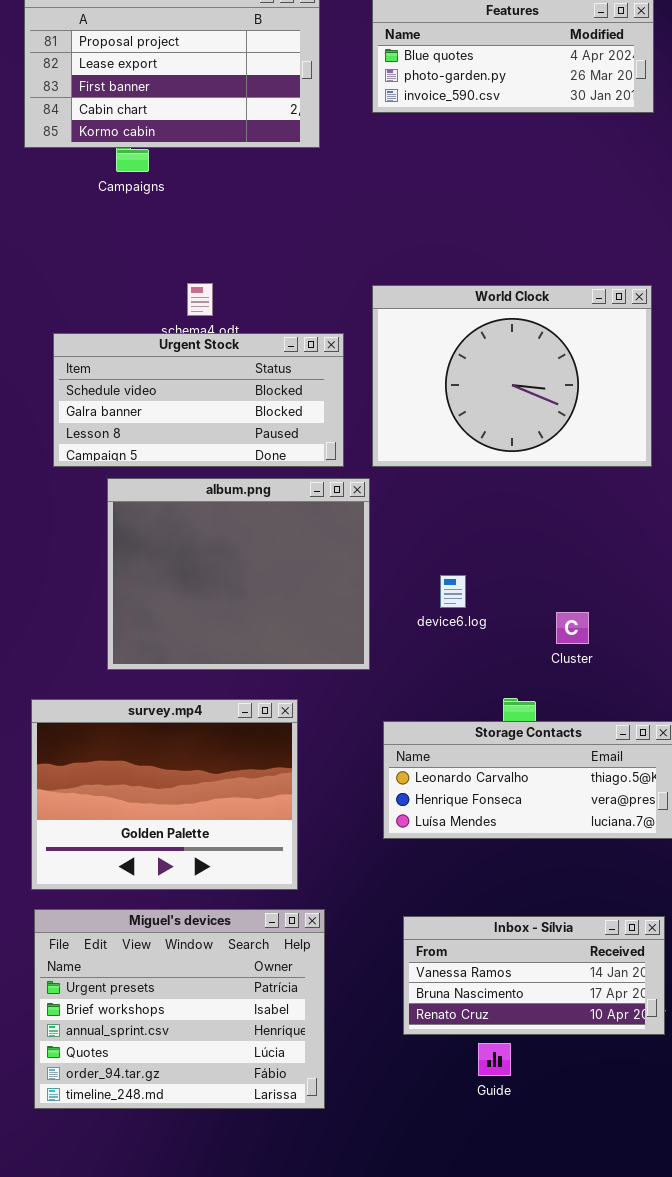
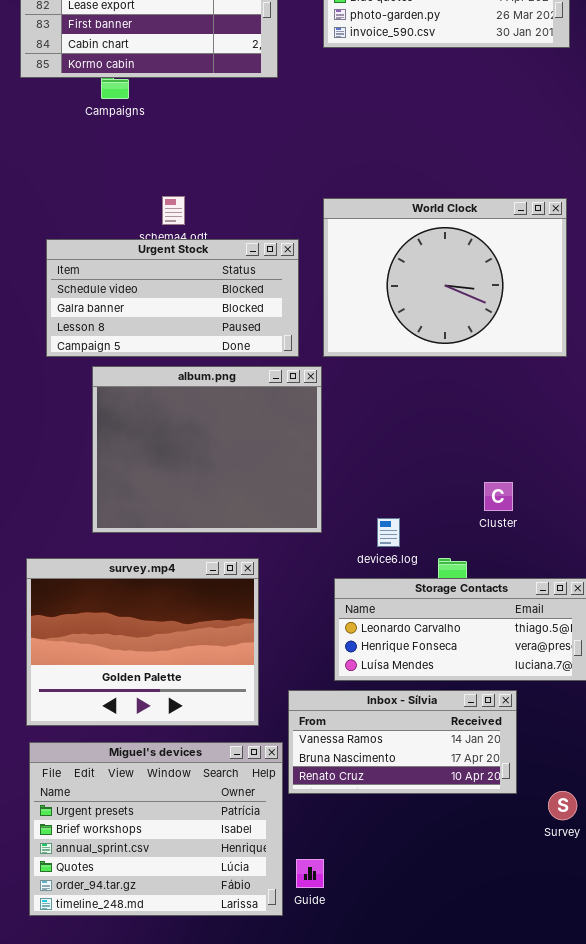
device6.log: [440,575,466,608] -> [377,518,400,547], moved
Inbox - Sílvia: [403,916,665,1035] -> [288,690,517,794], moved
Guide: [478,1043,511,1076] -> [296,859,324,888], moved

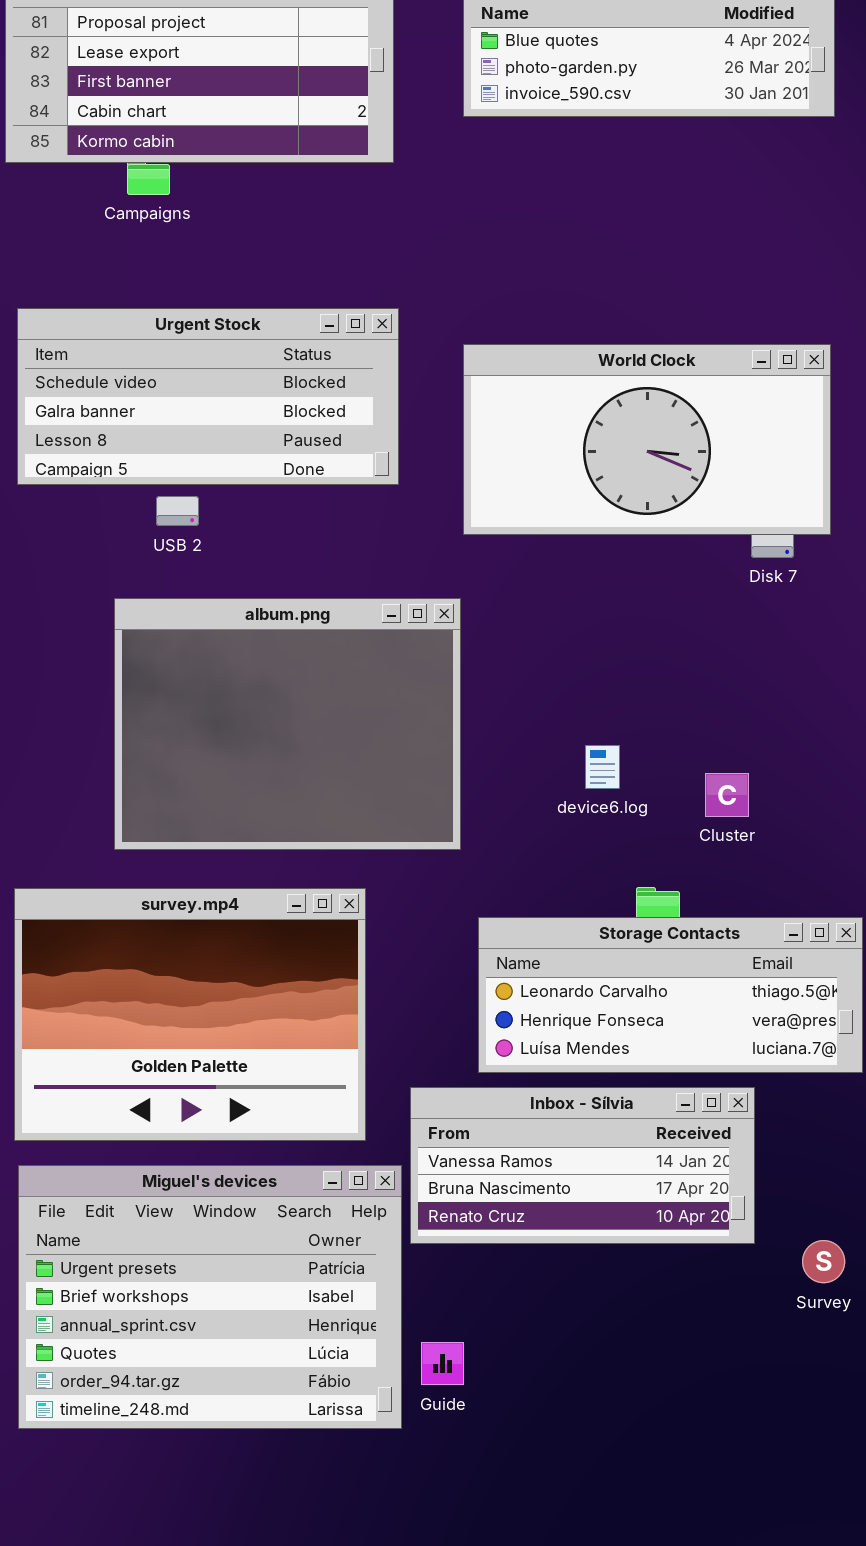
World Clock: [323,198,567,357] -> [463,344,831,535], resized
Urgent Stock: [46,239,299,357] -> [17,308,399,485], moved
device6.log: [377,518,400,547] -> [585,745,620,789], moved

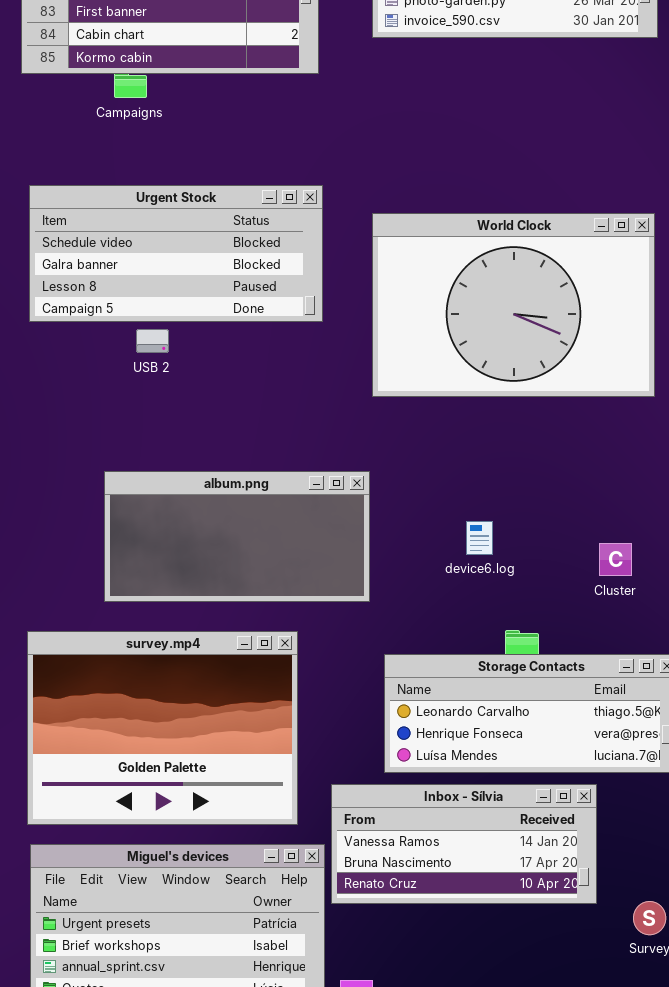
World Clock: [463,344,831,535] -> [372,213,655,397], resized
album.png: [114,598,461,850] -> [104,471,370,602], resized
Cluster: [705,773,749,817] -> [599,543,632,576], moved

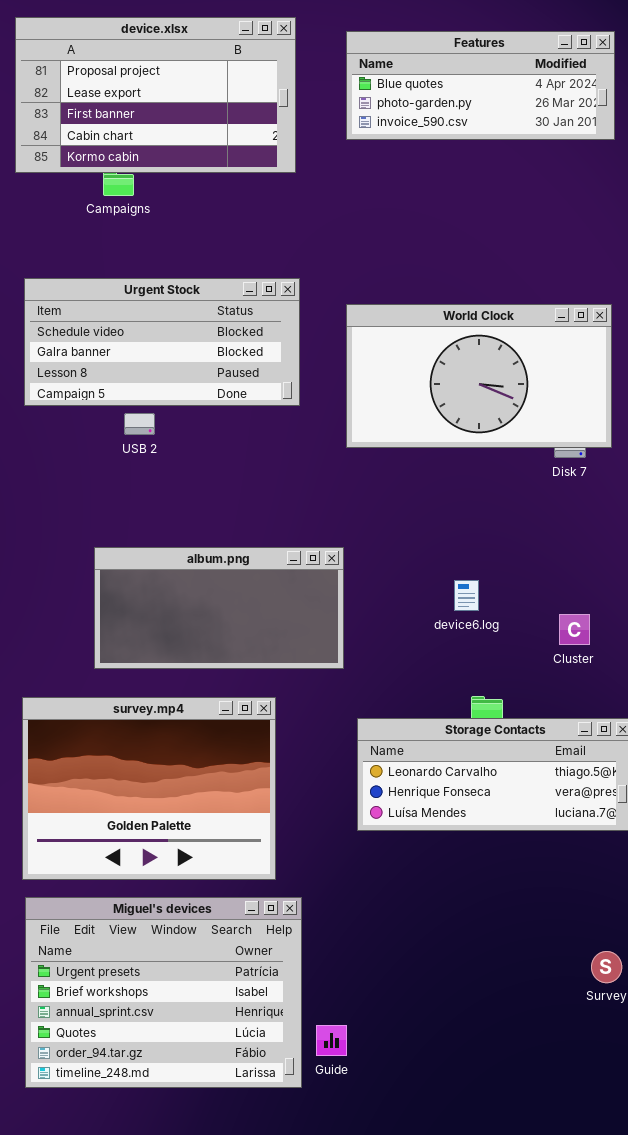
World Clock: [372,213,655,397] -> [346,304,612,448], resized
device6.log: [466,521,493,555] -> [454,580,479,611], moved
Inbox - Sílvia: [331,784,597,904] -> none, closed

